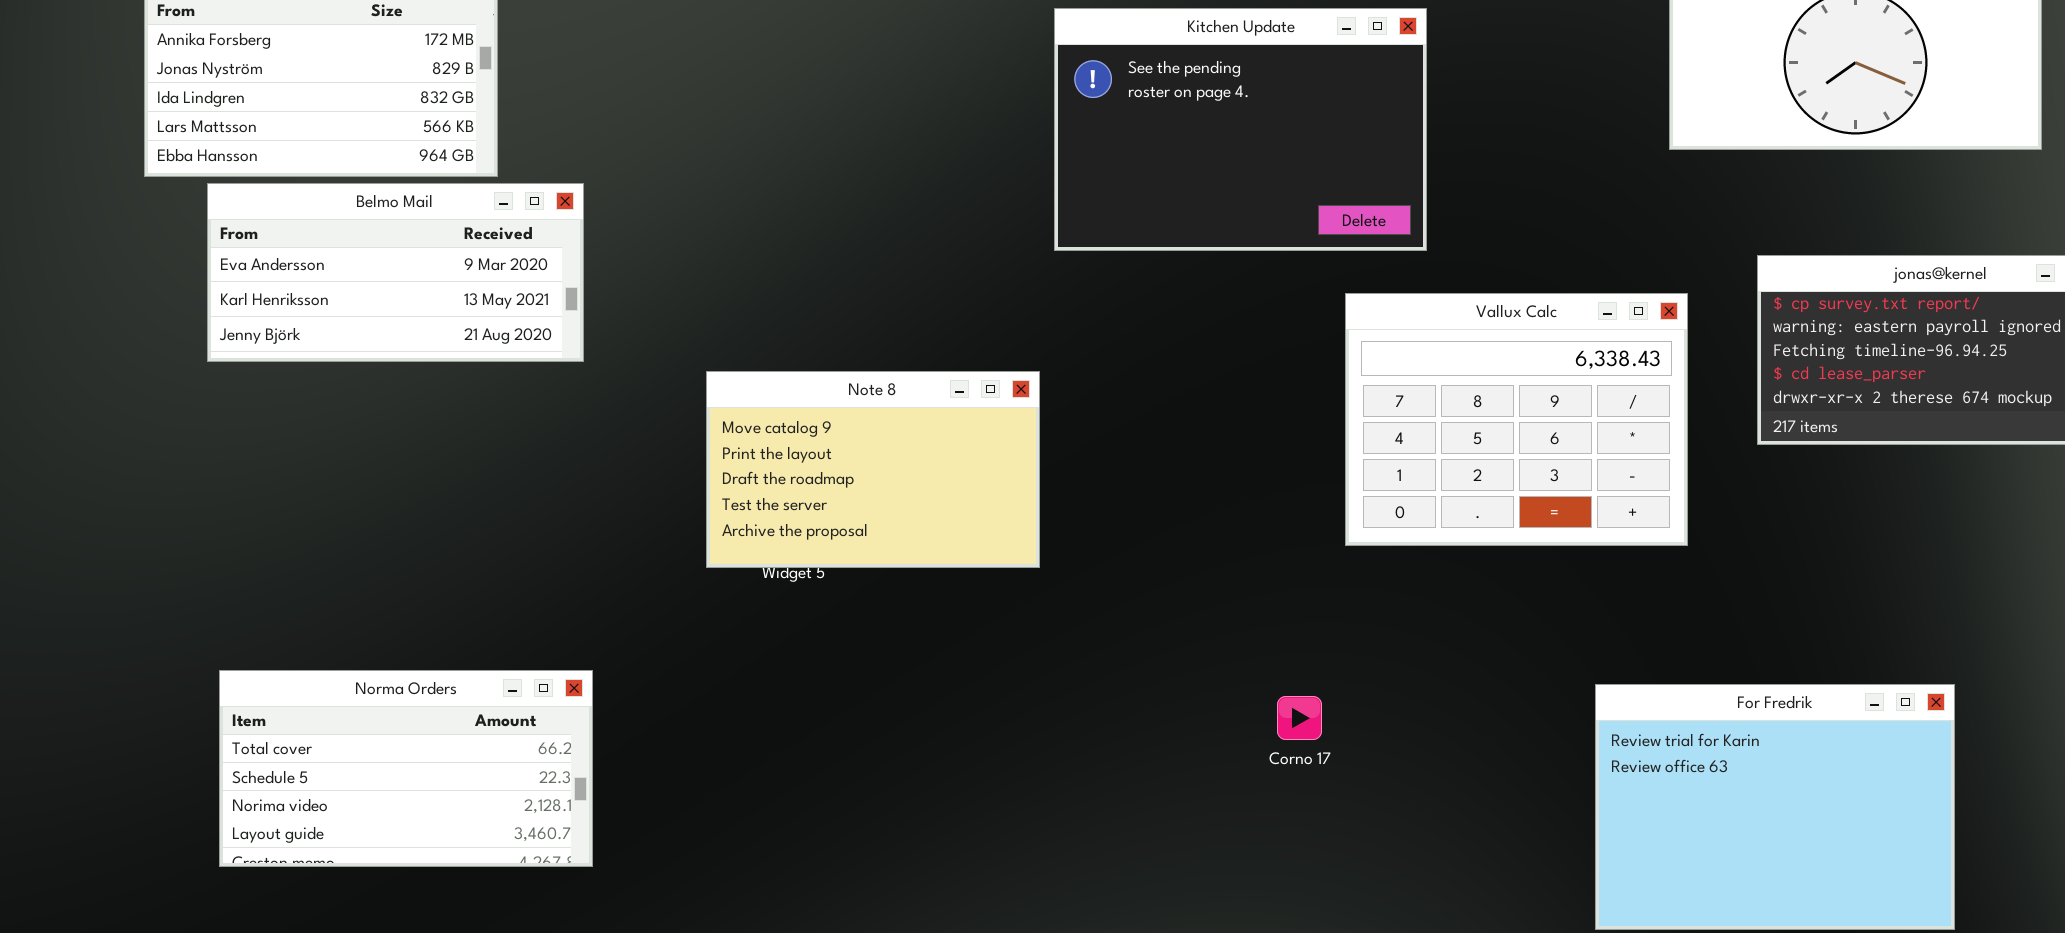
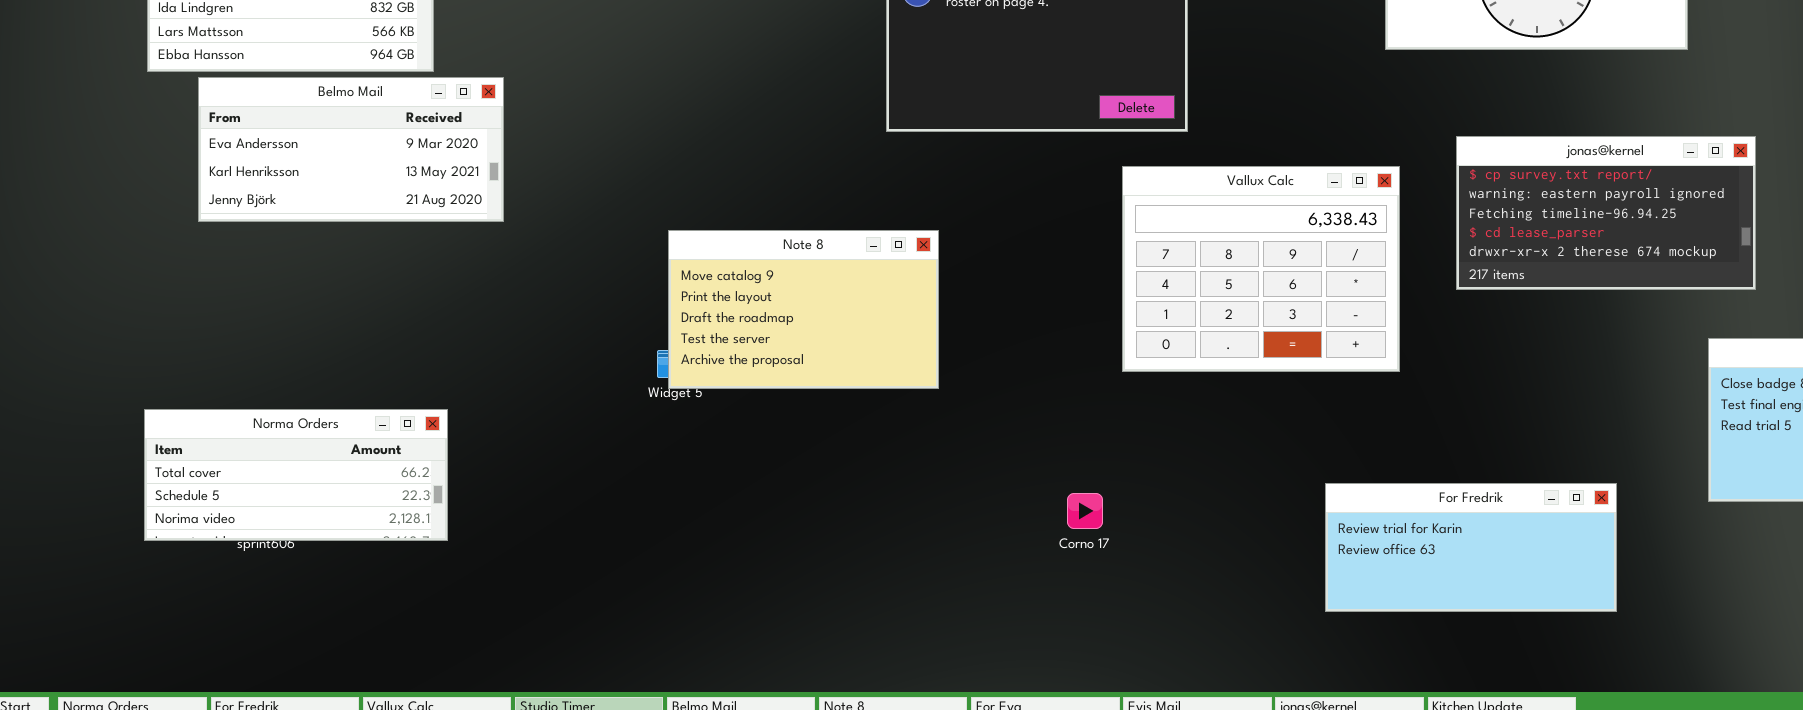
Note 8: [706,371,1040,568] -> [668,230,939,389], moved
Norma Orders: [219,670,593,867] -> [144,409,448,541], moved, resized
For Fredrik: [1595,684,1955,930] -> [1325,483,1617,612], resized

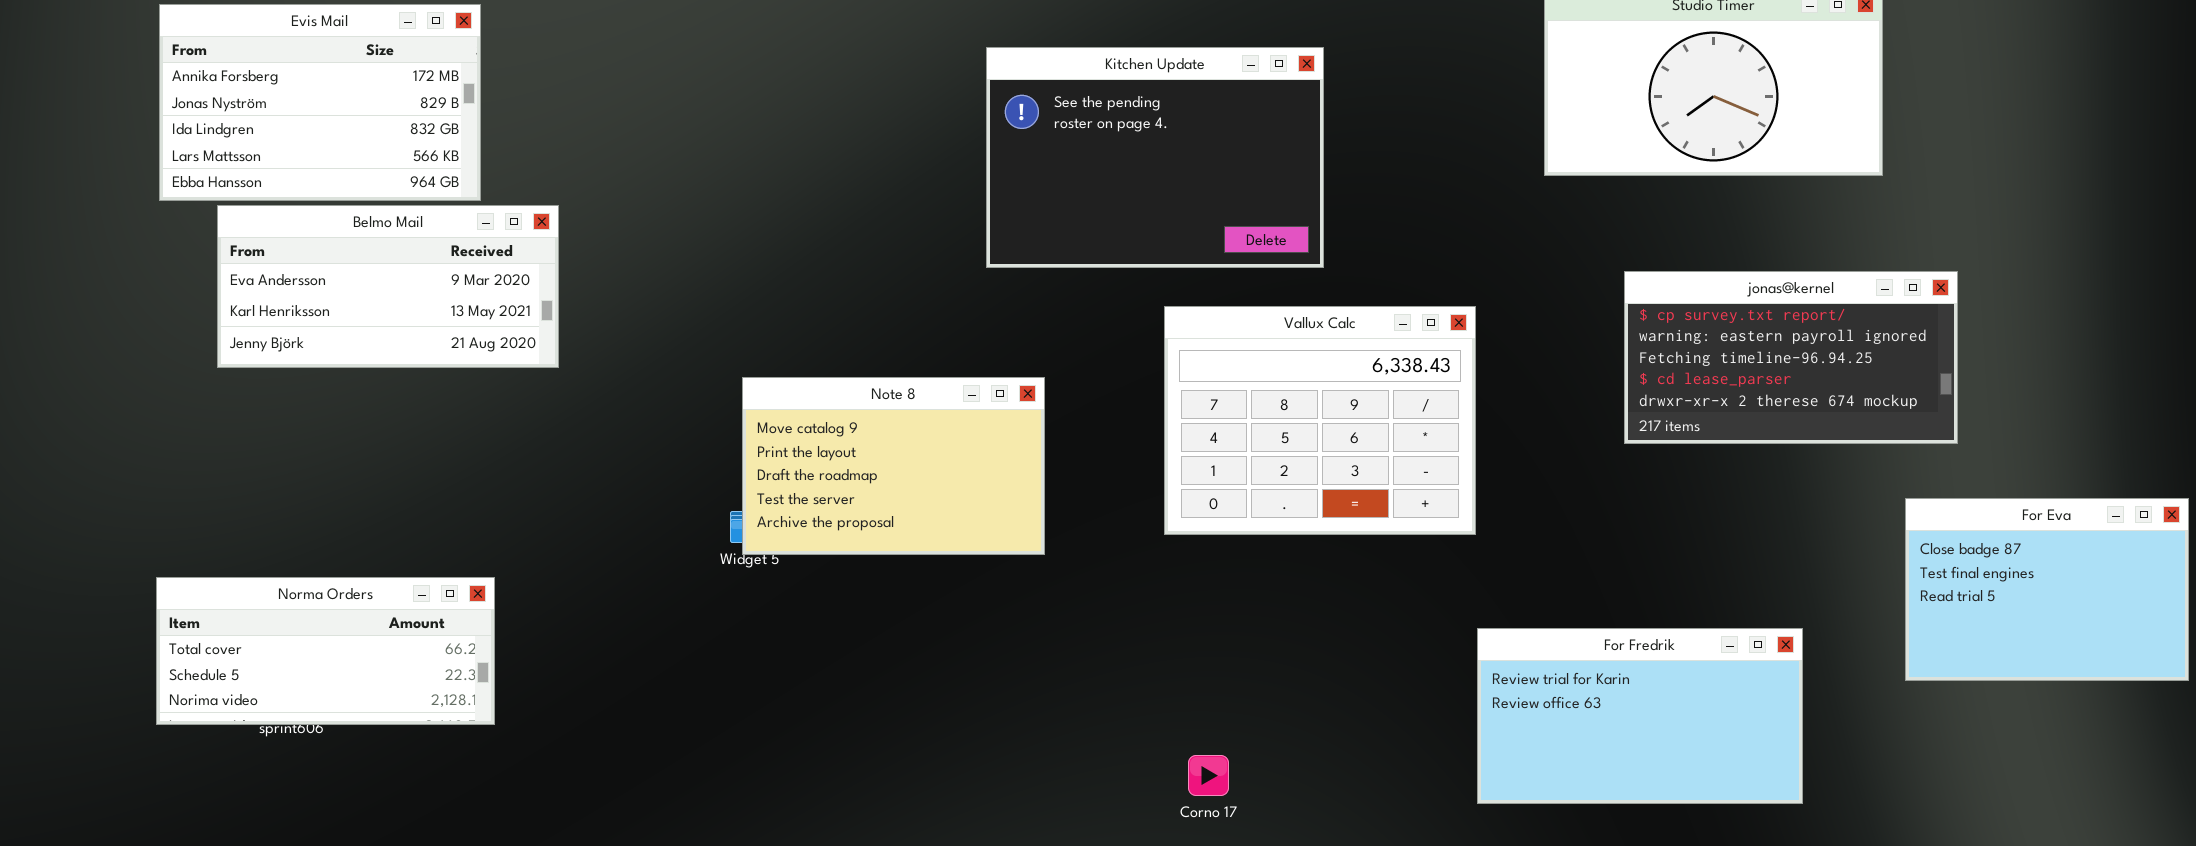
Vallux Calc: [1122,166,1400,372] -> [1164,306,1476,535], moved
For Fredrik: [1325,483,1617,612] -> [1477,628,1803,804], resized
Corno 17: [1067,493,1103,529] -> [1188,755,1229,796], moved

